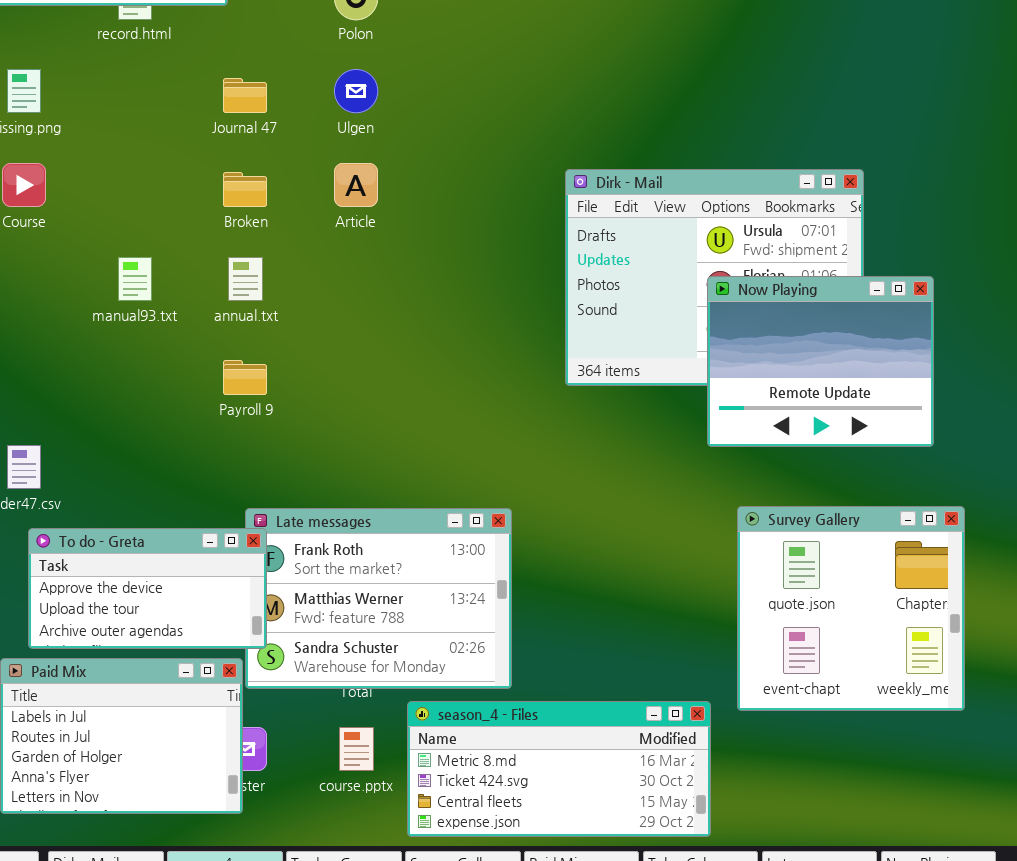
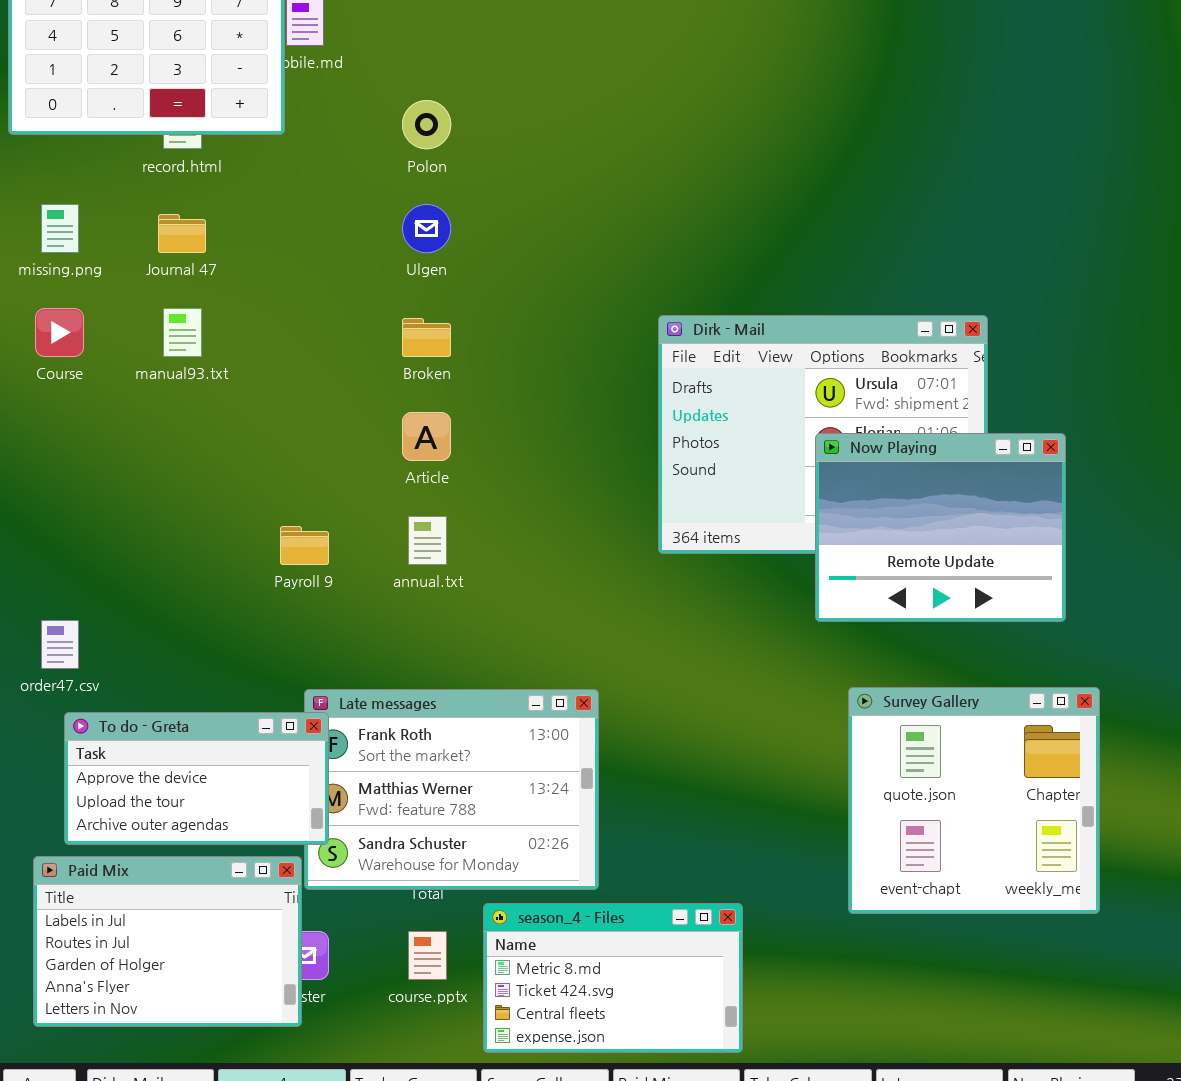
Journal 47: [223,78,267,113] -> [158,214,206,253], moved
Article: [334,163,378,207] -> [402,412,451,461], moved
Broken: [223,172,267,207] -> [402,318,451,357], moved
manual93.txt: [118,257,152,301] -> [163,308,202,357], moved
annual.txt: [228,257,263,301] -> [408,516,447,565], moved
season_4 - Files: [407,701,711,837] -> [483,903,743,1053], resized

